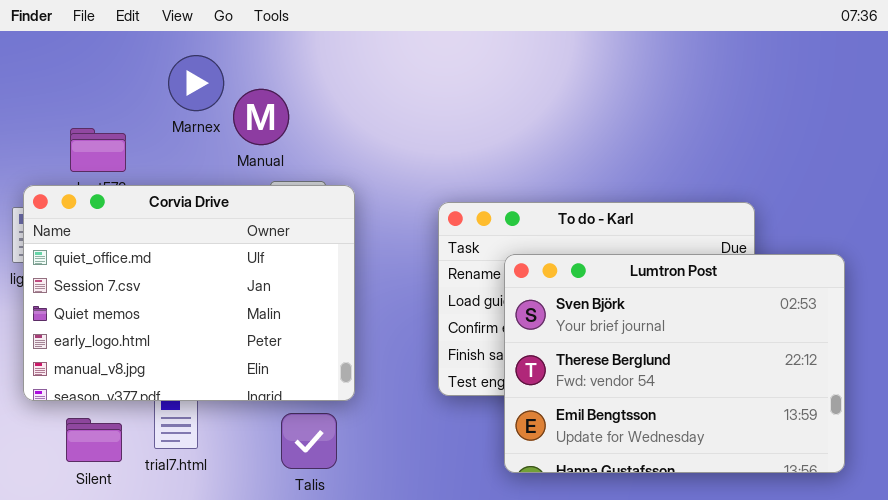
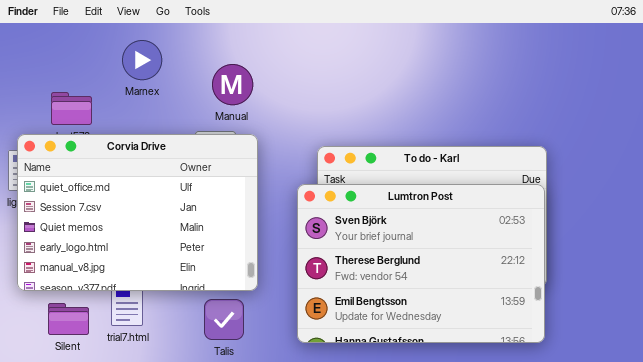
Manual: [233,89,289,145] -> [212,64,253,105], moved
Lumtron Post: [504,254,845,473] -> [297,184,545,343], moved

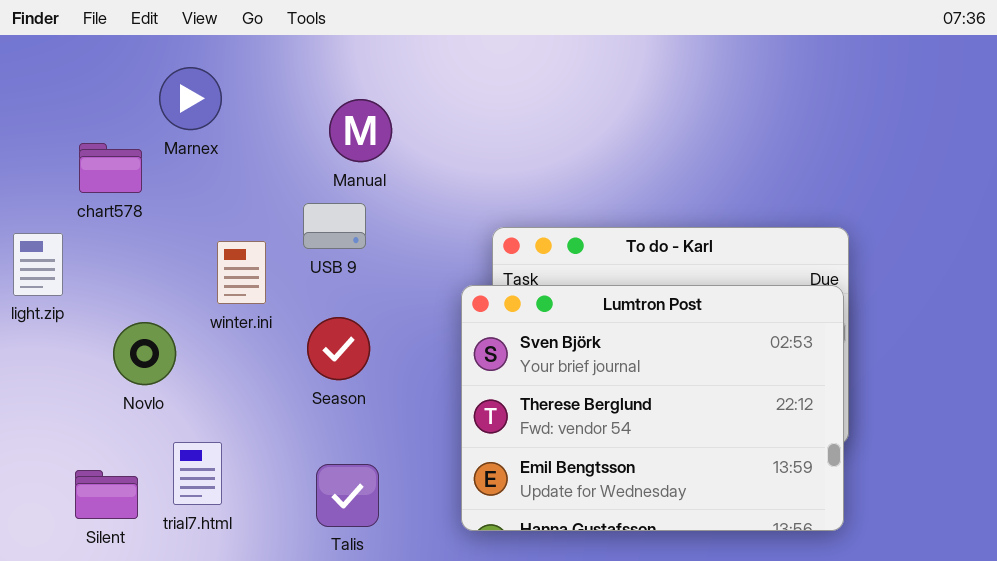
Marnex: [122,40,162,80] -> [159,67,222,130], moved
Corvia Drive: [17,134,258,291] -> none, closed

